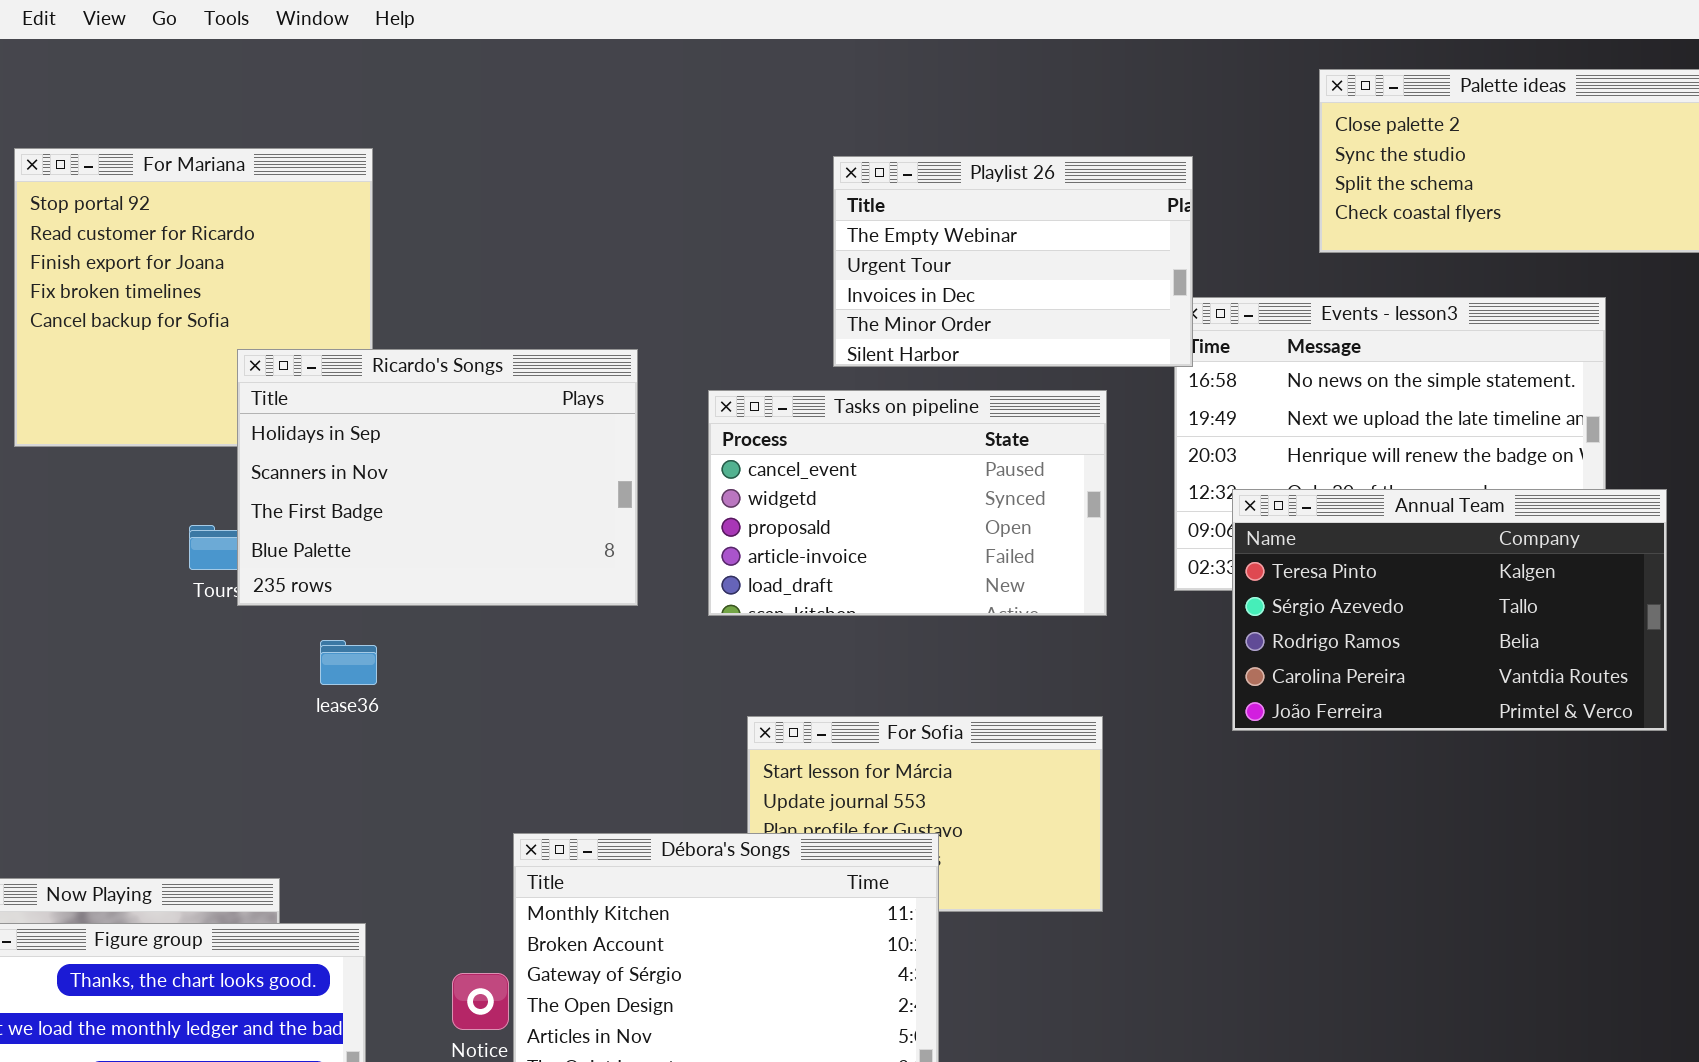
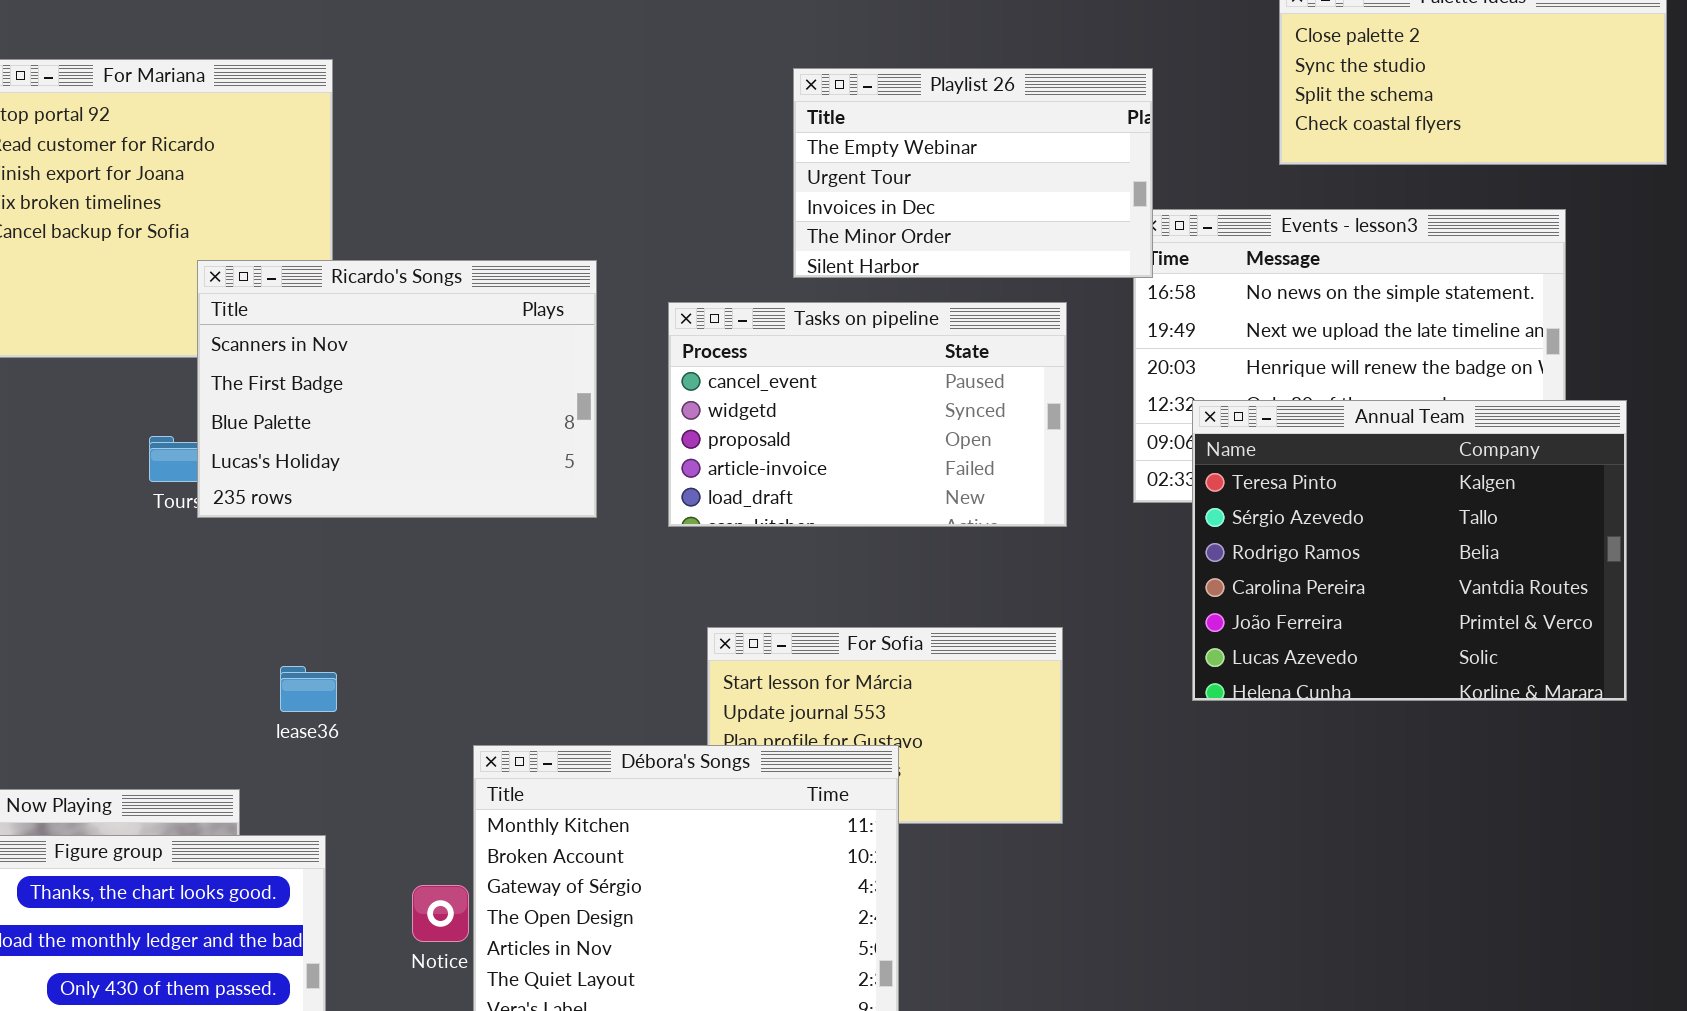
Ricardo's Songs: [237,349,638,606] -> [197,260,597,518], scrolled down 1 row
Annual Team: [1232,489,1667,731] -> [1192,400,1627,701], resized
lease36: [320,640,377,685] -> [280,666,337,712], moved

